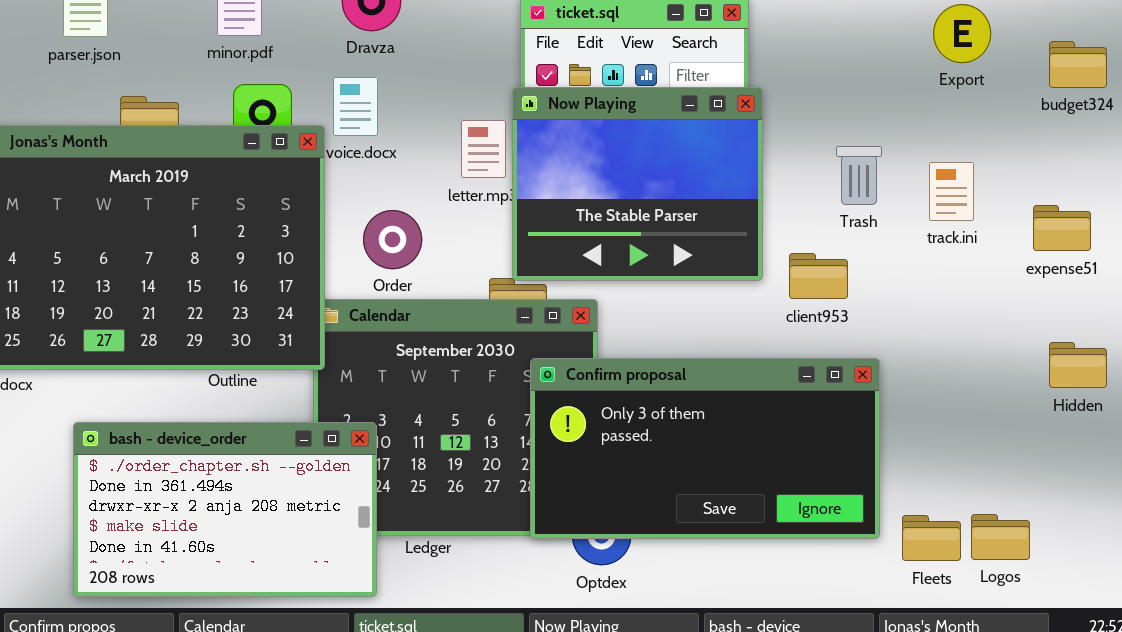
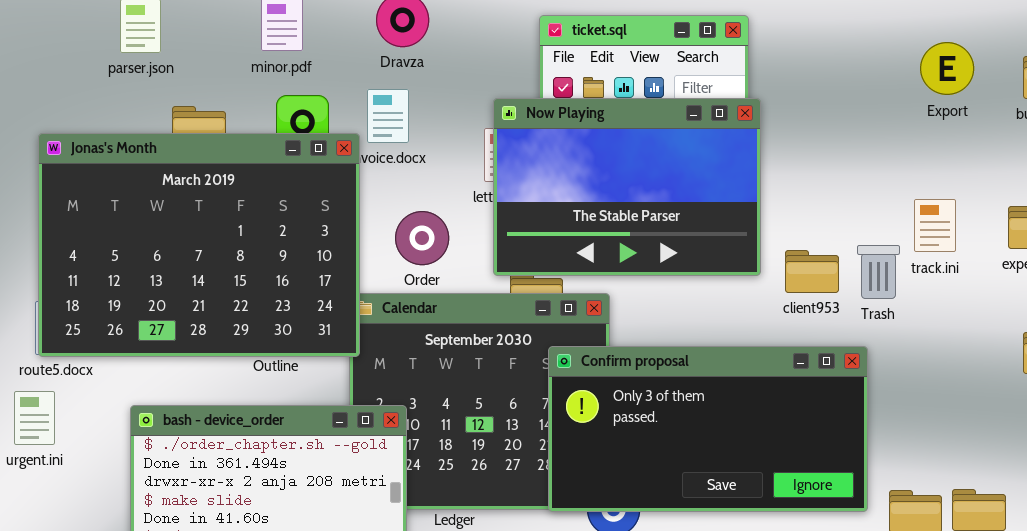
Export: [933,4,991,63] -> [920,42,974,95], moved
Now Playing: [512,87,763,281] -> [493,98,761,276], resized
Trash: [836,146,882,205] -> [857,245,900,299], moved
track.ini: [929,162,974,221] -> [914,199,956,252], moved

